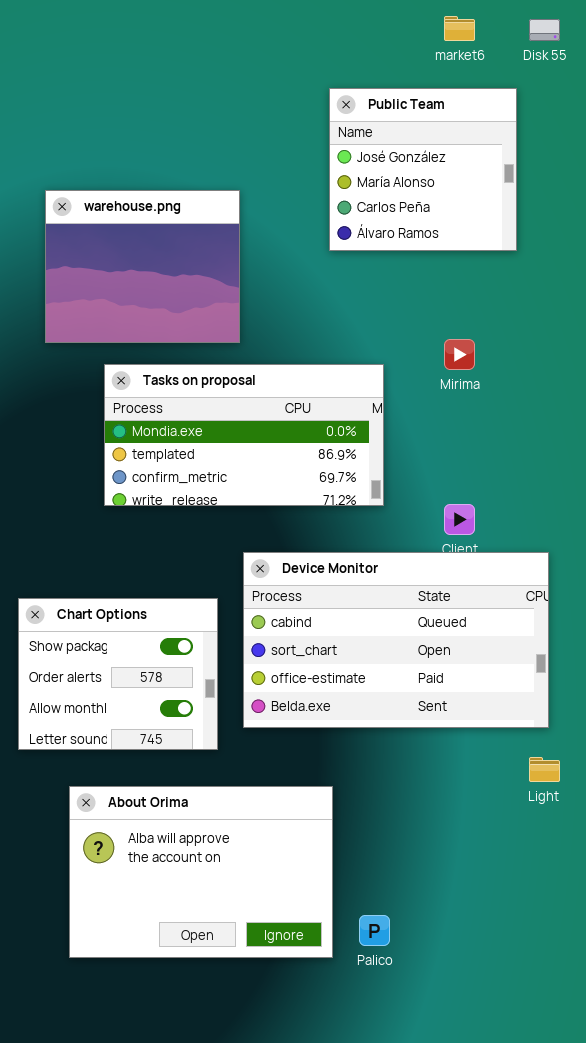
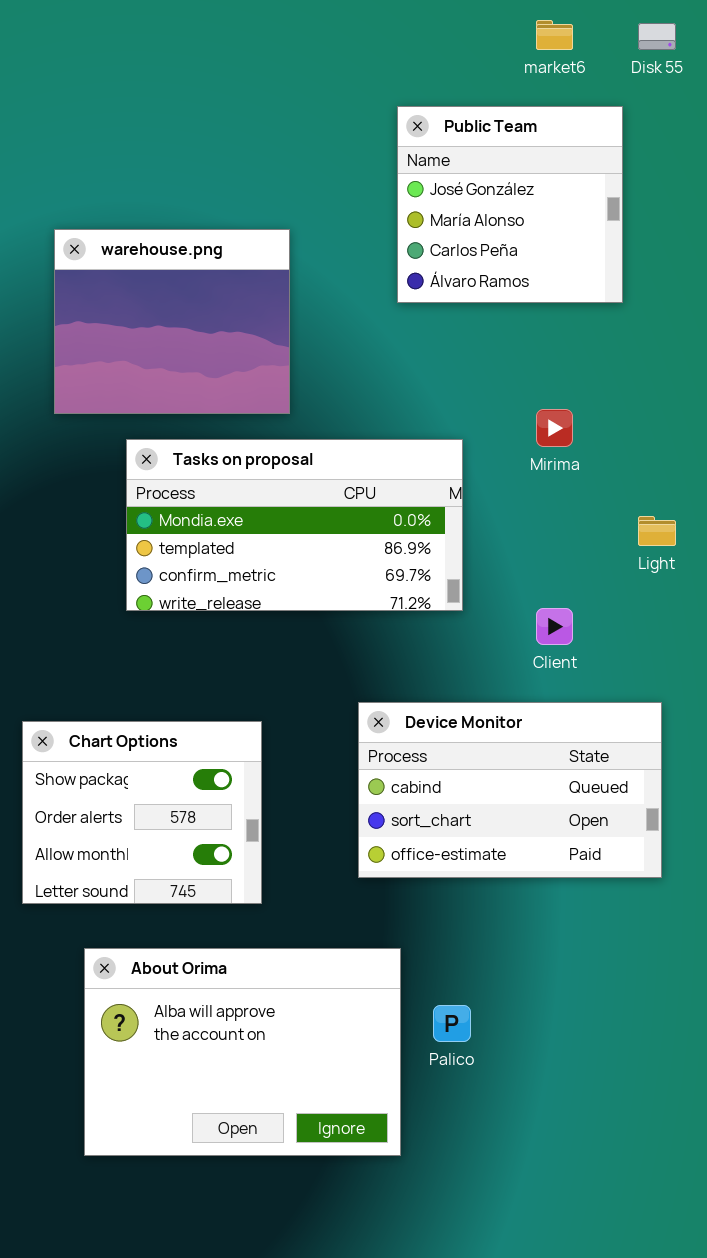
Device Monitor: [243,552,549,728] -> [358,702,662,878], resized
Light: [529,757,560,782] -> [638,516,676,546], moved
Palico: [359,915,390,946] -> [433,1005,471,1042], moved

